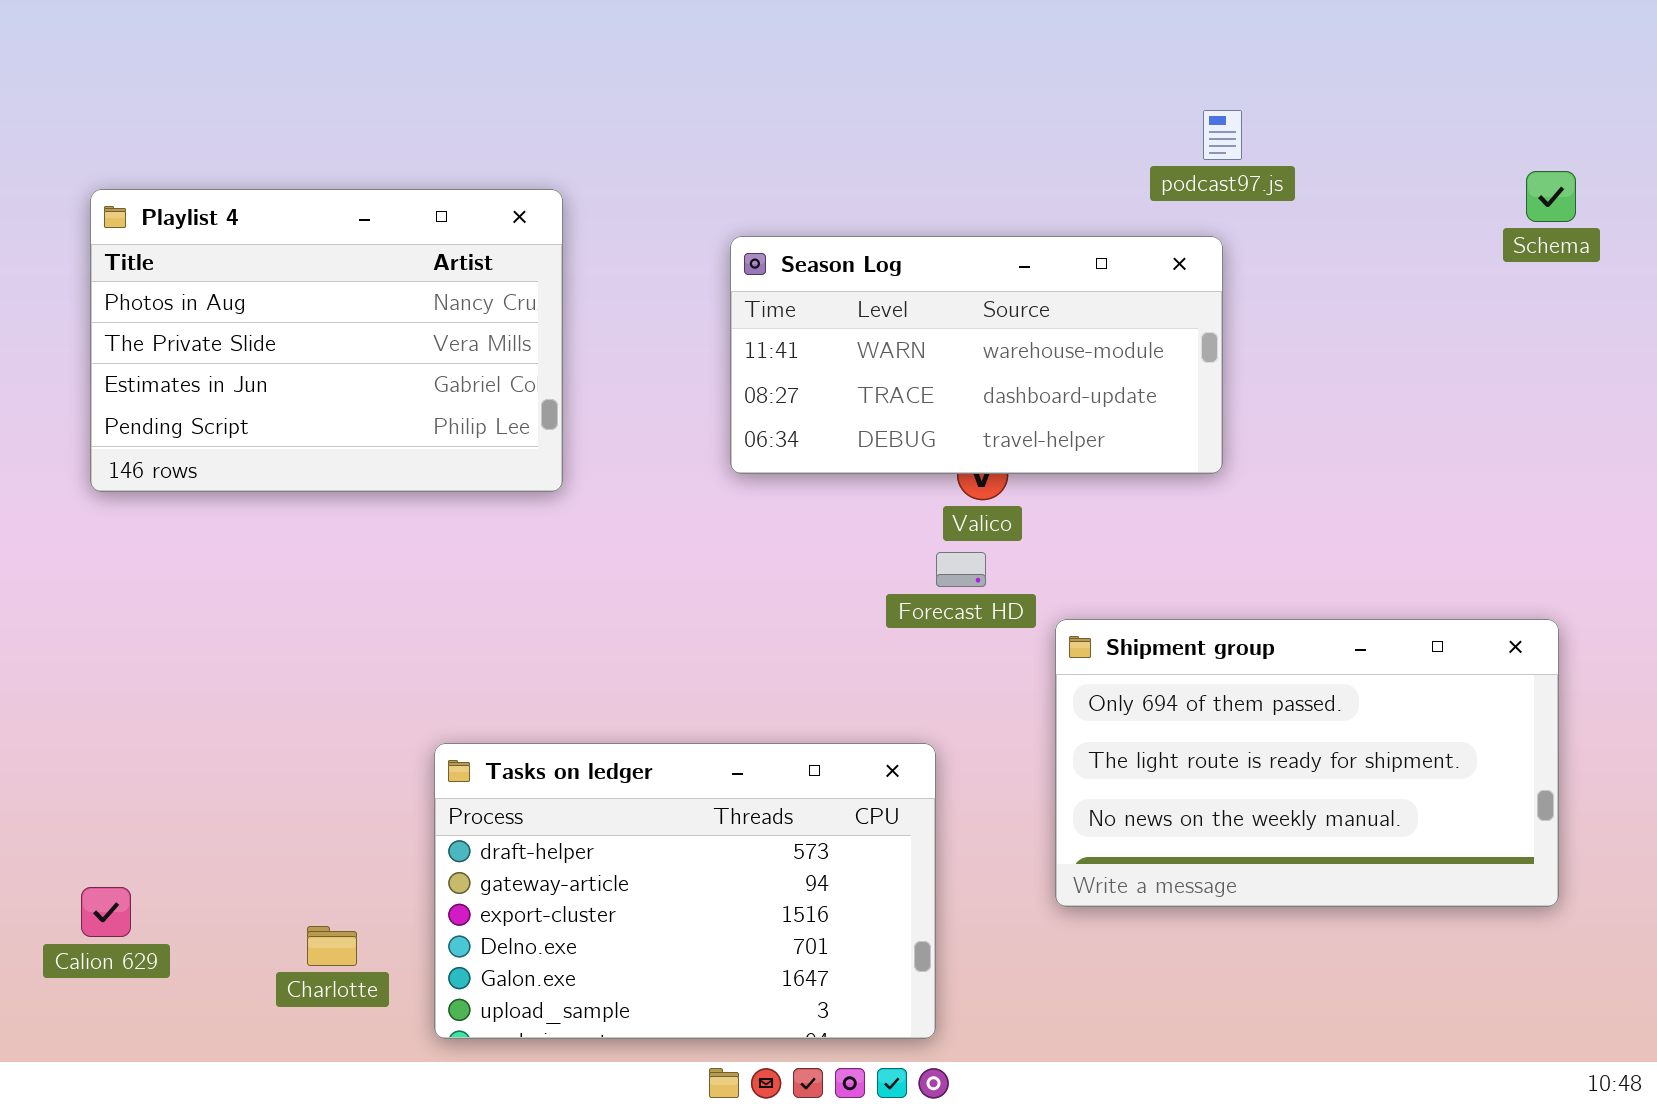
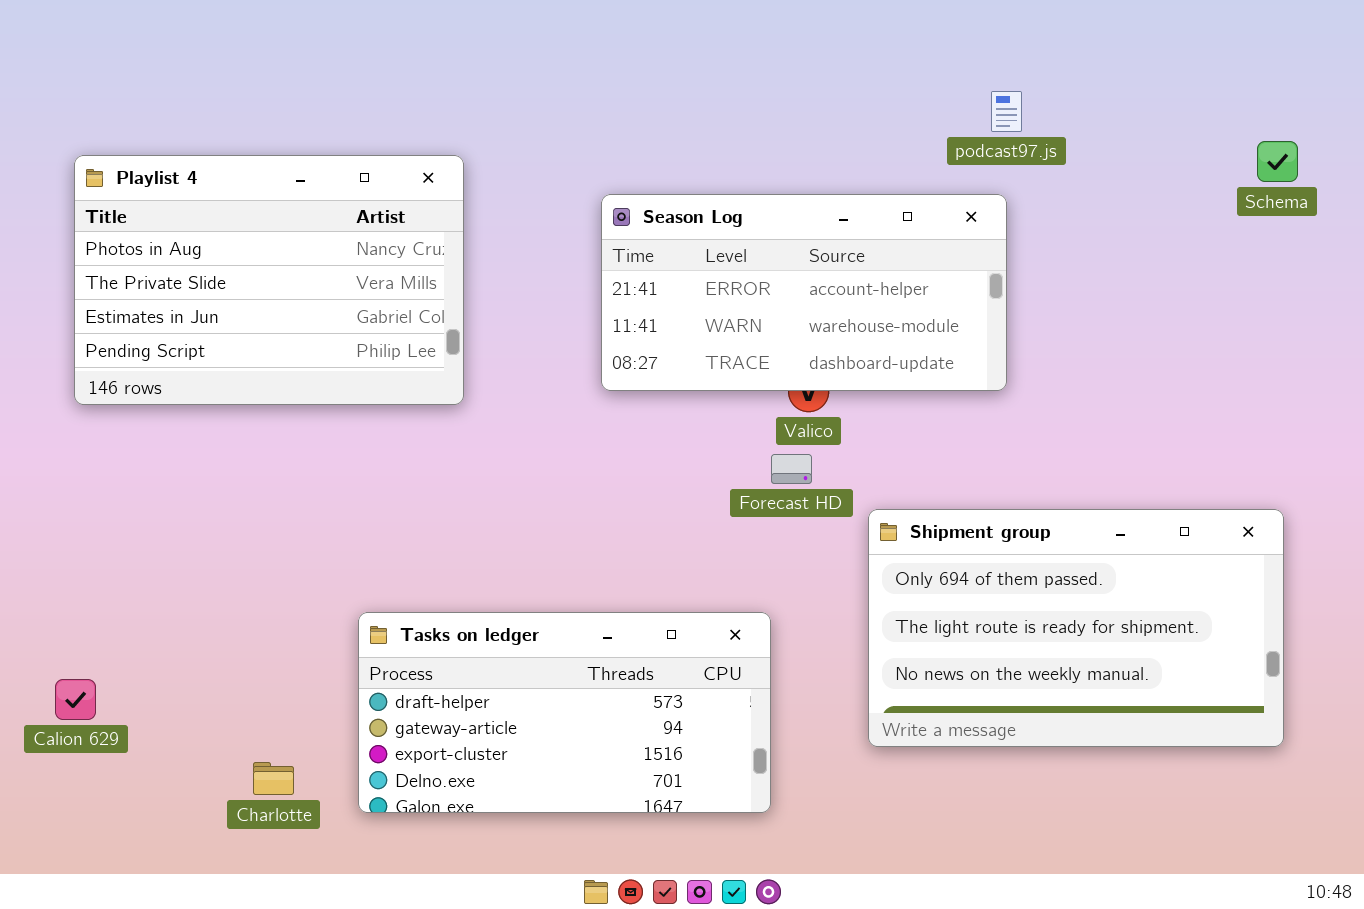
Season Log: [730,236,1223,474] -> [601,194,1007,391], scrolled up 1 row
Tasks on ledger: [434,743,936,1039] -> [358,612,771,813], resized
Calion 629: [81,887,131,937] -> [55,679,96,720], moved

